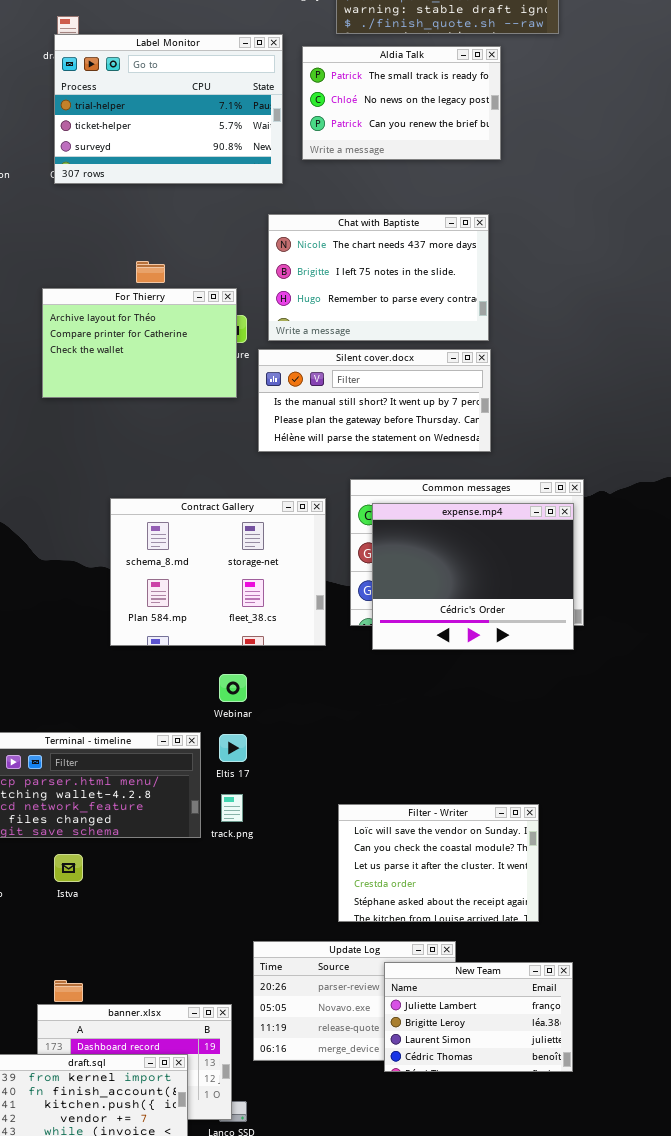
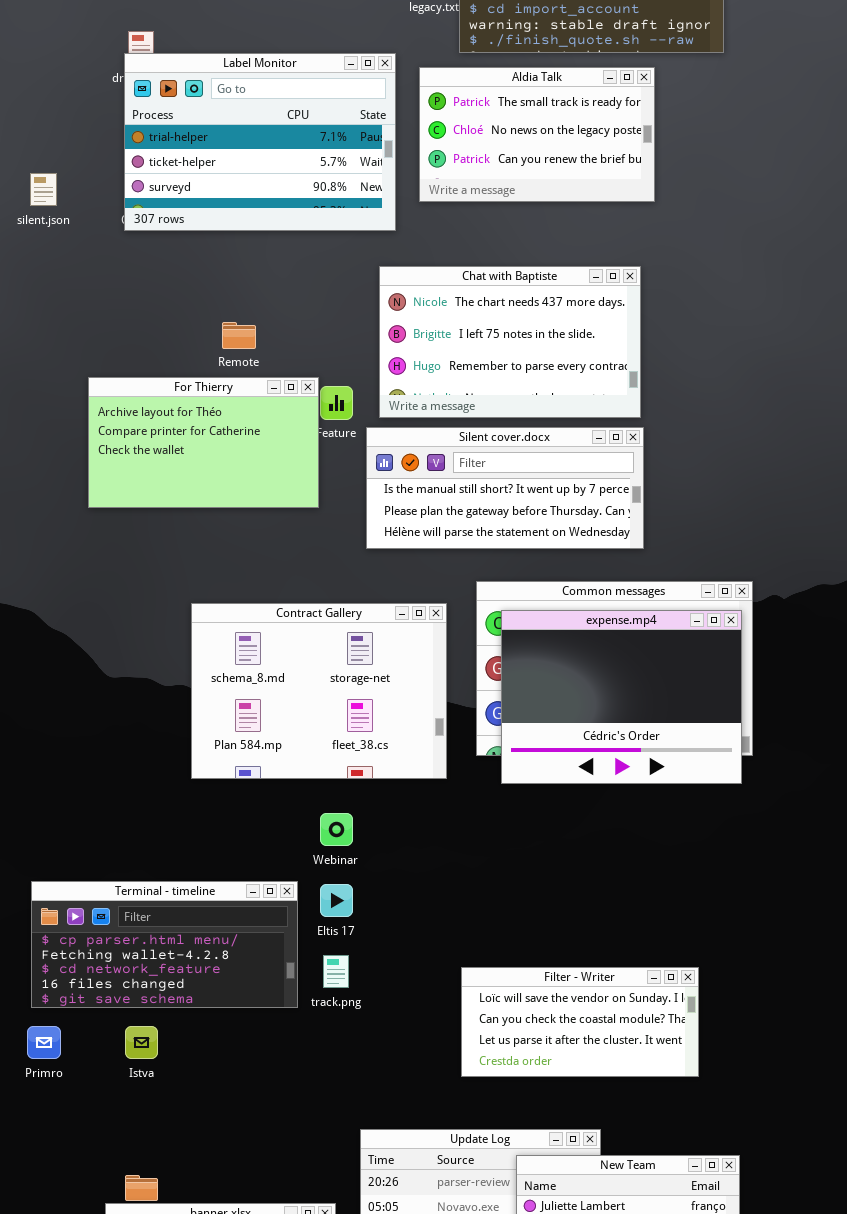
For Thierry: [42,288,237,398] -> [88,377,319,508], moved
Filter - Writer: [338,804,539,922] -> [461,967,699,1077], resized

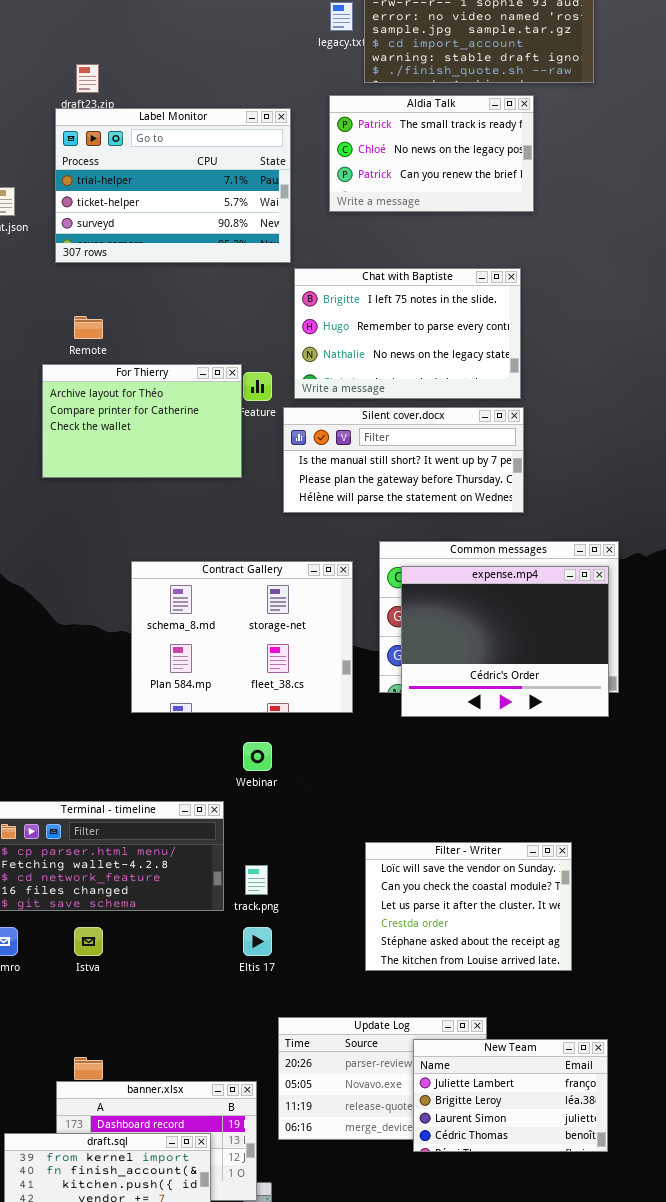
Label Monitor: [124,53,396,231] -> [55,108,291,263], moved
Chat with Baptiste: [379,266,641,418] -> [294,268,521,399], scrolled down 1 row
Remote: [222,322,256,349] -> [74,316,103,339], moved
Eltis 17: [320,884,353,917] -> [243,927,272,956], moved
Filter - Writer: [461,967,699,1077] -> [365,842,572,971], resized

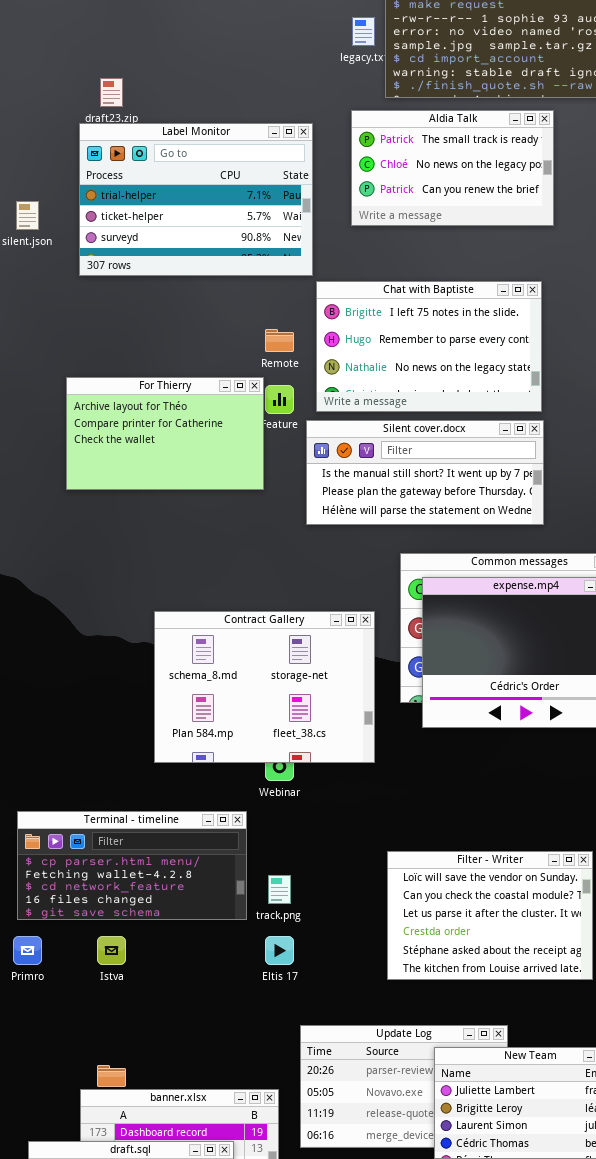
Remote: [74,316,103,339] -> [265,329,294,352], moved
Contract Gallery: [131,561,353,713] -> [154,611,375,763], moved

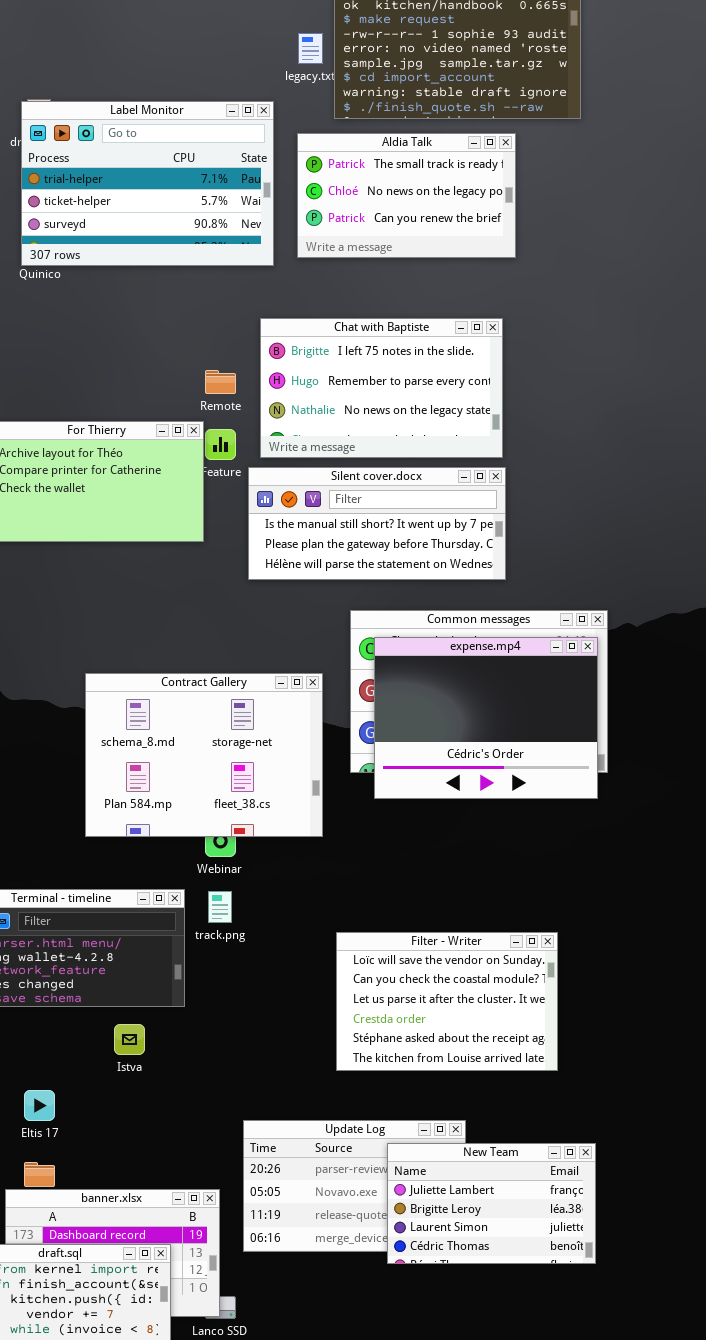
Label Monitor: [79,123,313,276] -> [21,101,274,266], moved
track.png: [268,875,291,904] -> [208,891,232,923], moved
Istva: [97,936,126,965] -> [114,1024,145,1055], moved
Eltis 17: [265,936,294,965] -> [24,1090,55,1121], moved

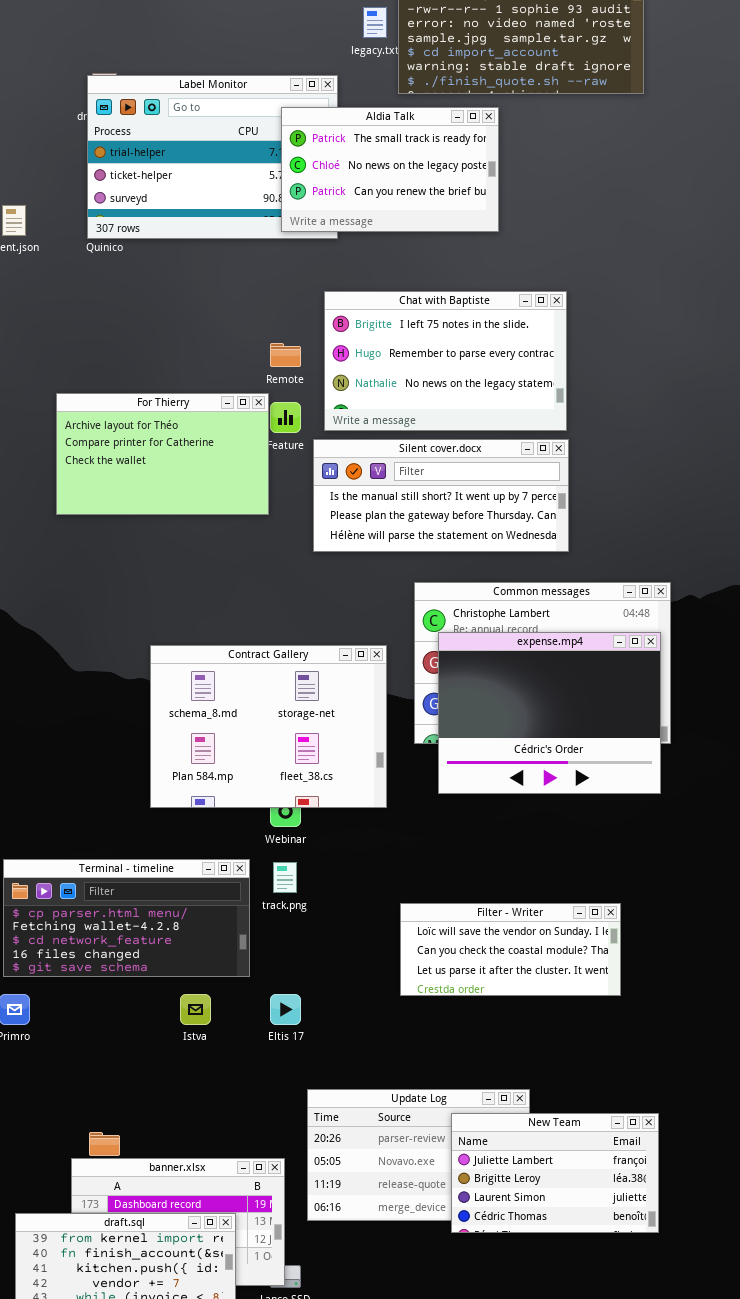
Aldia Talk: [297,133,516,258] -> [281,107,499,232], moved
expense.mp4: [374,637,598,799] -> [438,632,661,794], moved
Filter - Writer: [336,932,558,1071] -> [400,903,621,996], resized
Eltis 17: [24,1090,55,1121] -> [270,994,301,1025], moved

